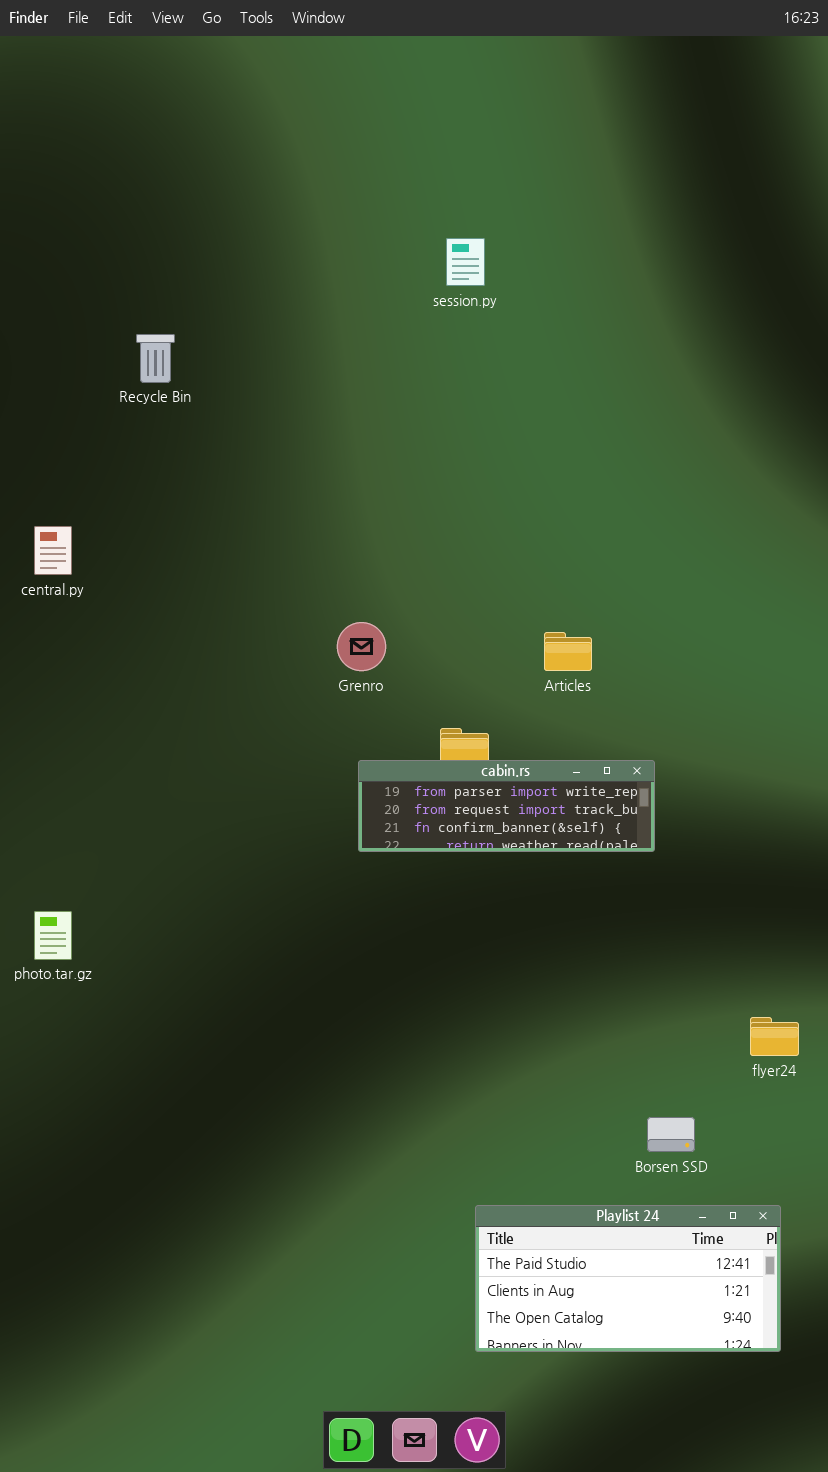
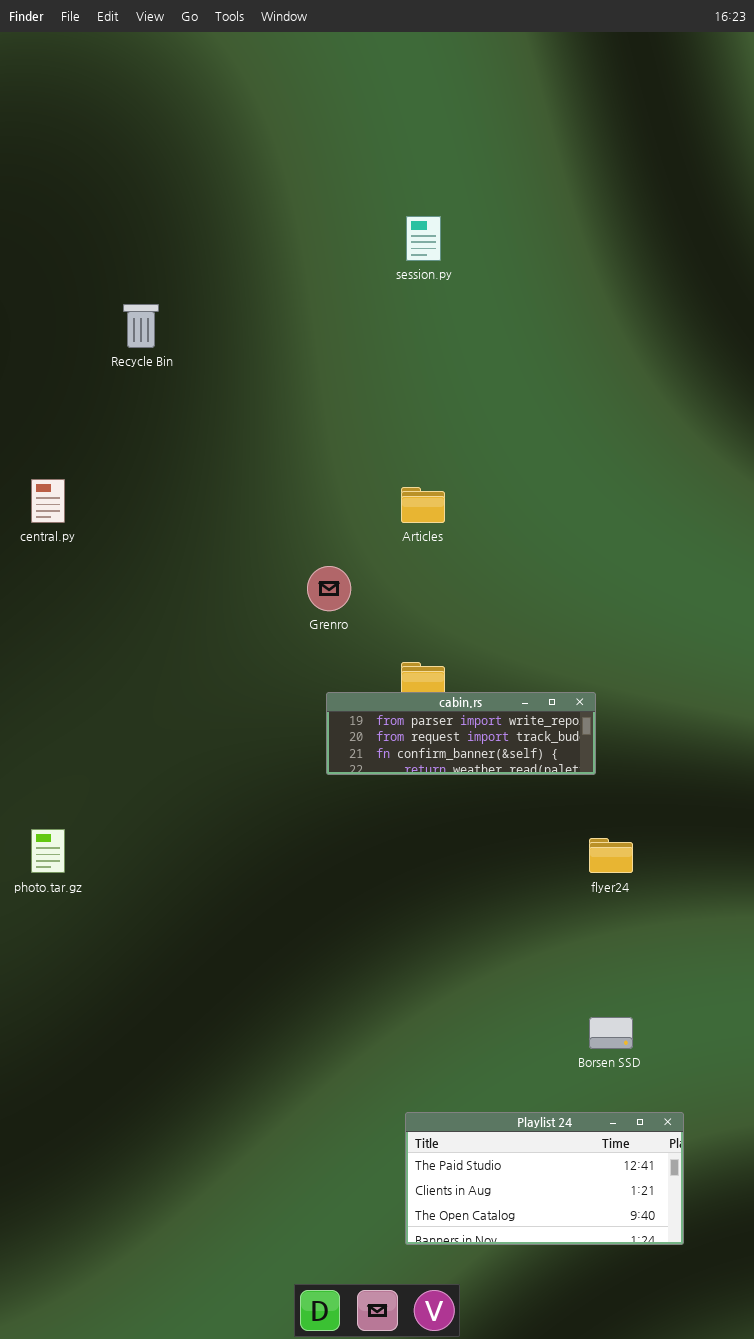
Articles: [544,632,592,671] -> [401,487,445,523], moved
flyer24: [750,1017,799,1056] -> [589,838,633,873], moved
Playlist 24: [475,1205,781,1352] -> [405,1112,684,1245], moved

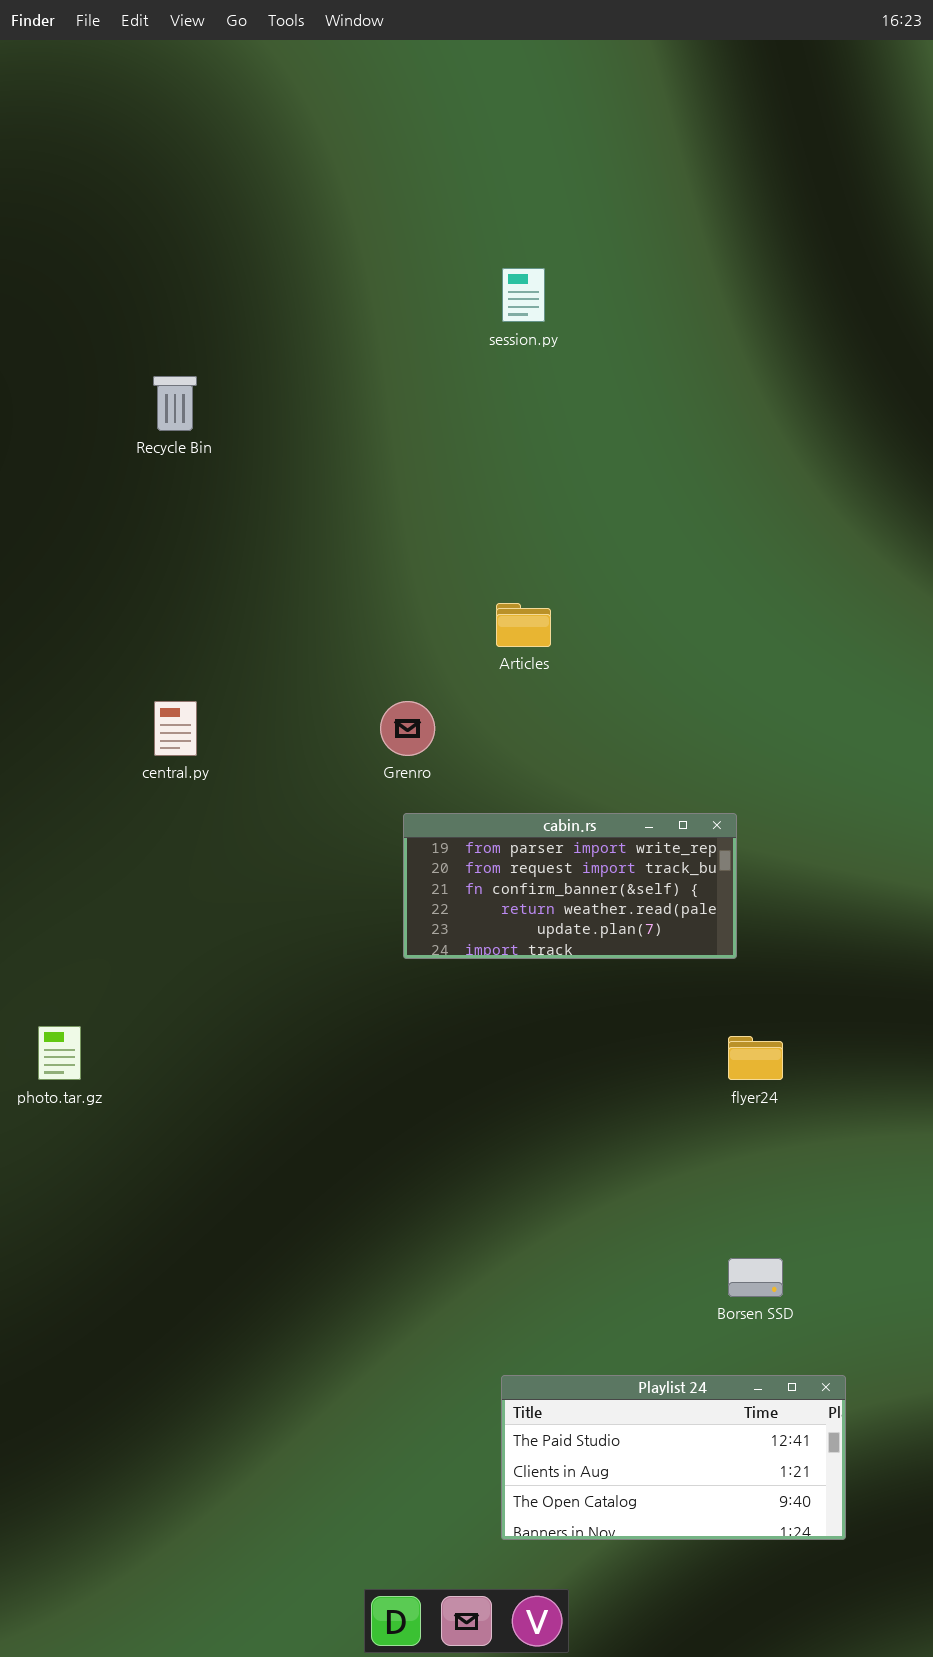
central.py: [31,479,65,523] -> [154,701,197,756], moved
cabin.rs: [326,692,596,775] -> [403,813,737,959], resized

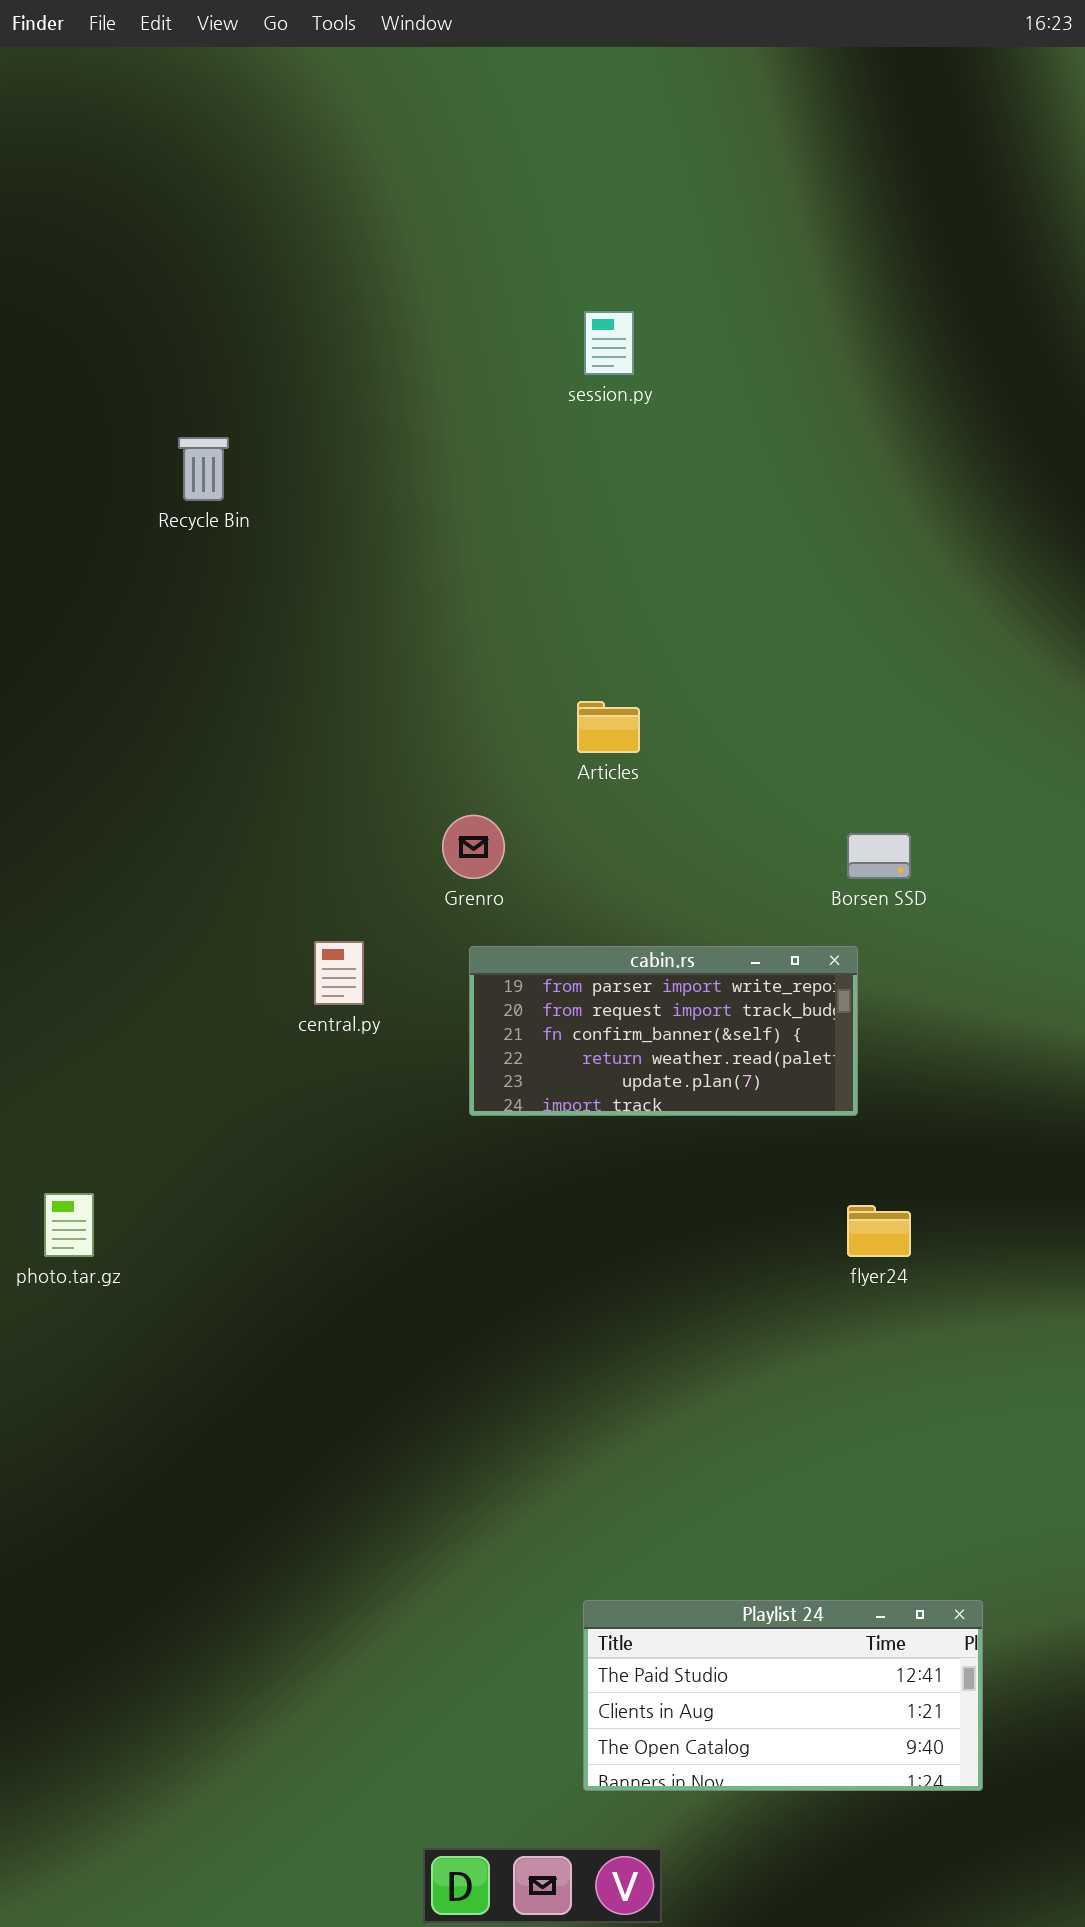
central.py: [154,701,197,756] -> [314,941,364,1005], moved
Borsen SSD: [728,1258,783,1297] -> [847,833,911,879], moved

